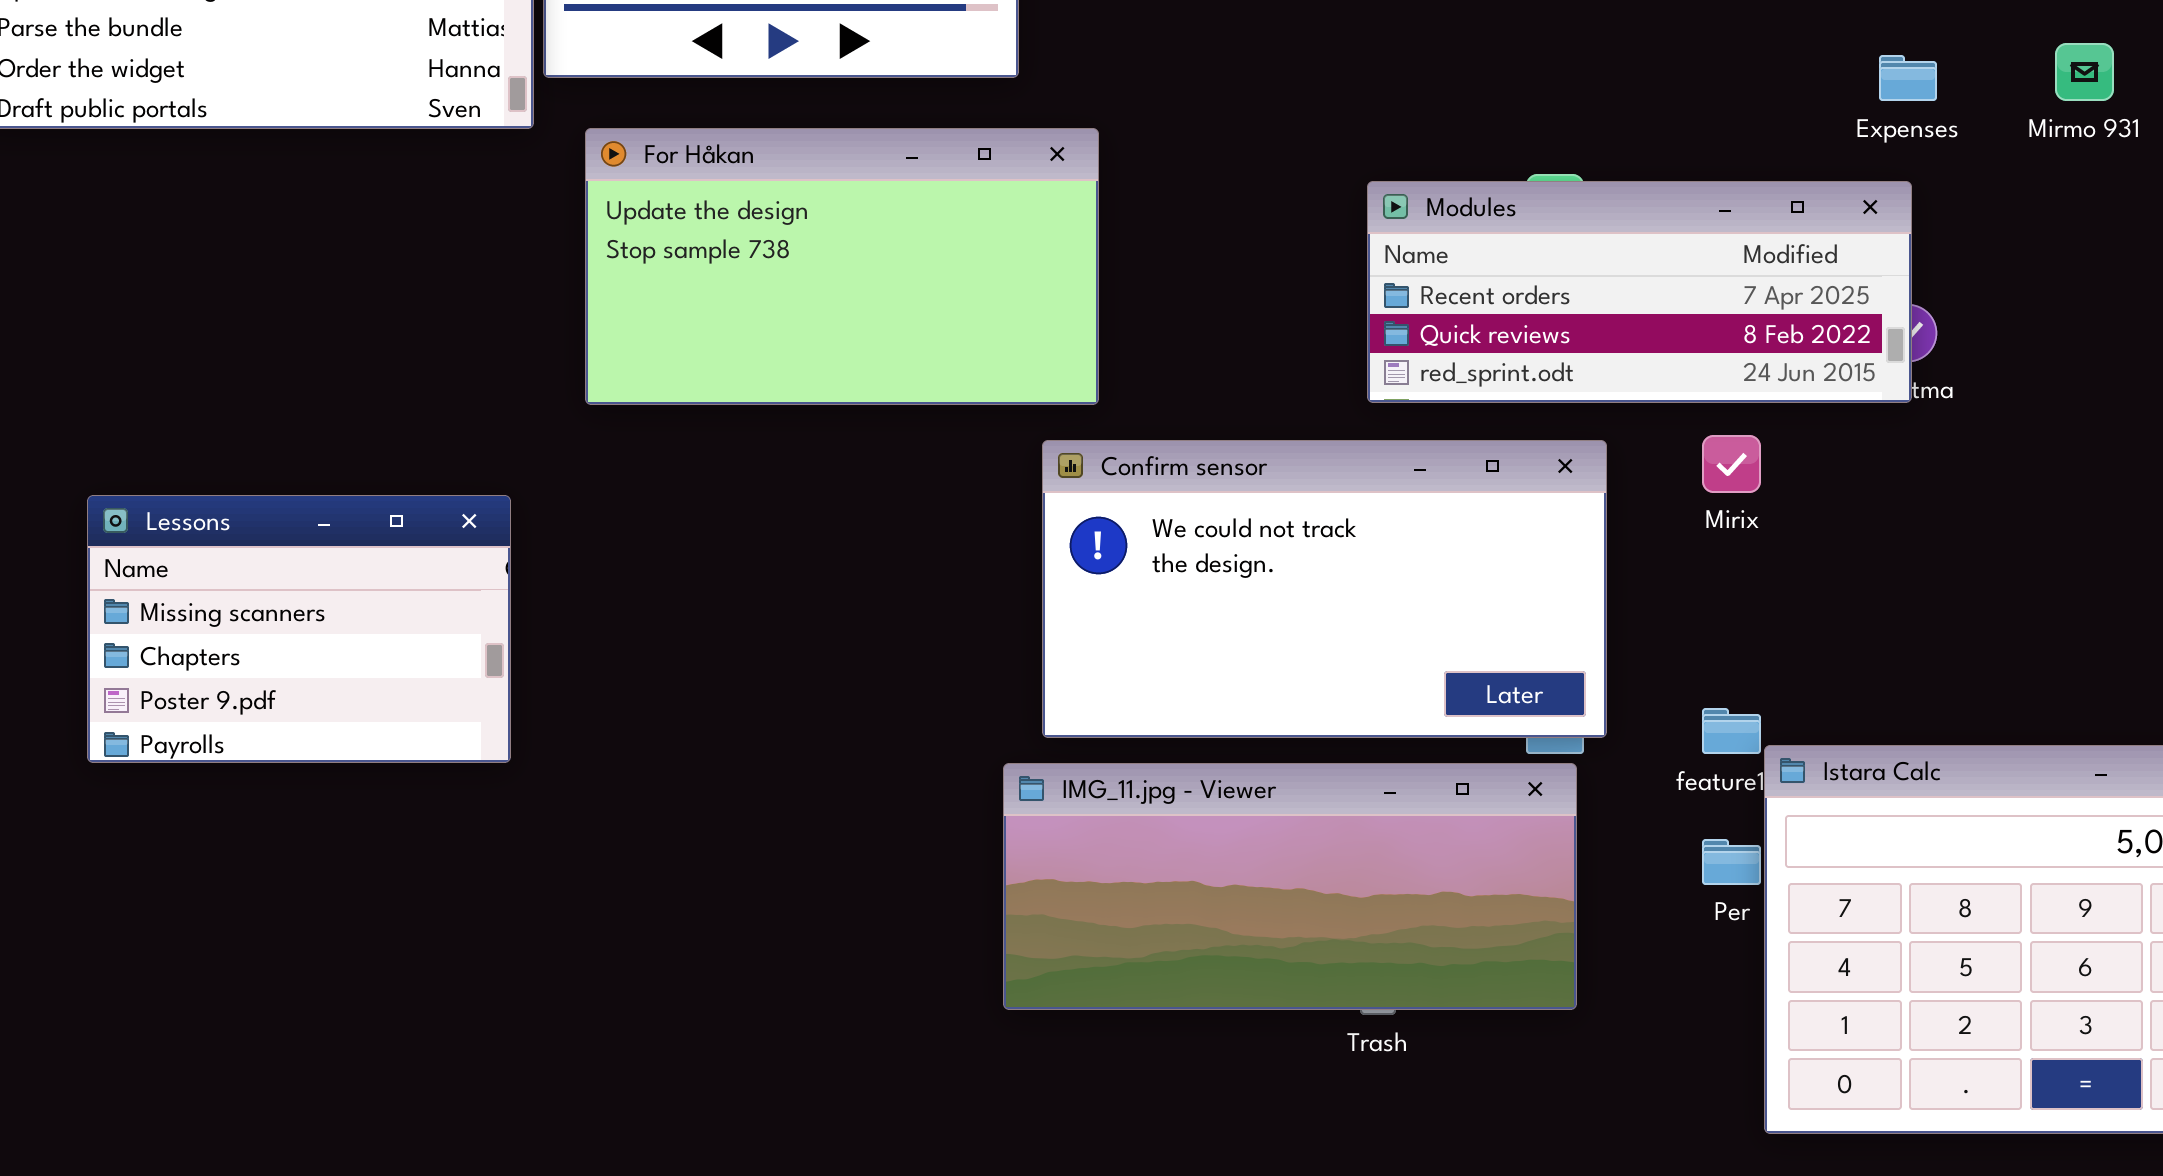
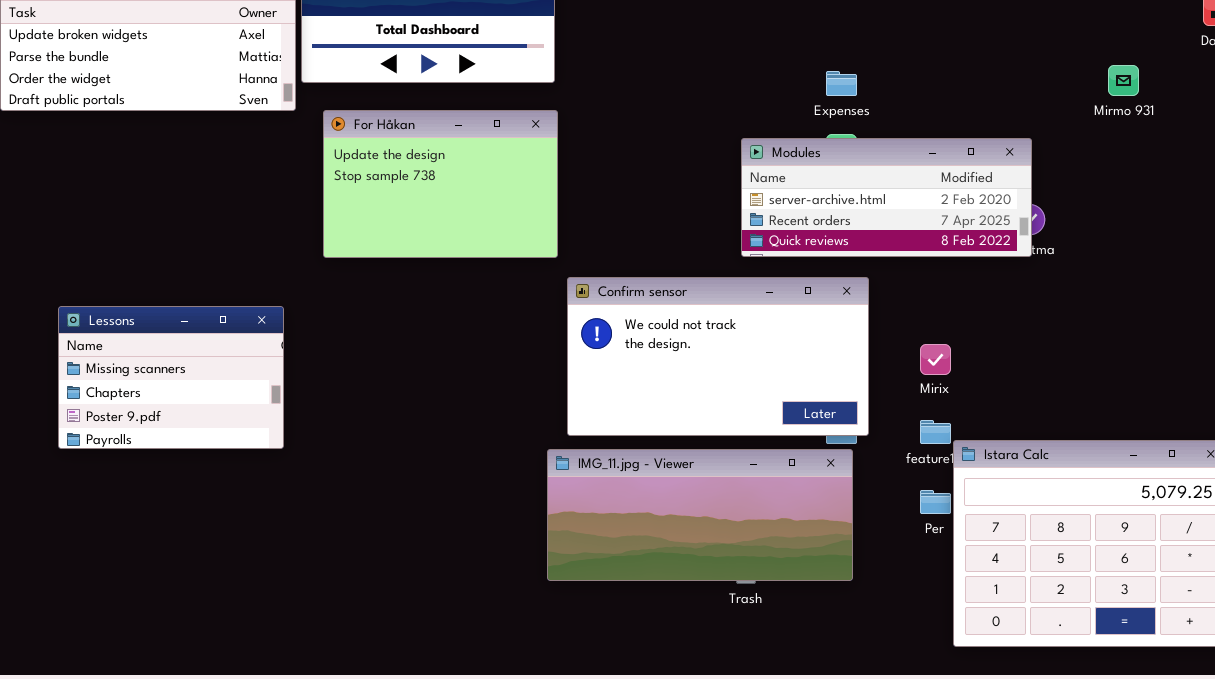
Expenses: [1879,55,1937,101] -> [826,71,857,96], moved
For Håkan: [585,128,1099,405] -> [323,110,558,258], resized
Modules: [1367,181,1912,403] -> [741,138,1032,257], scrolled up 1 row
Mirix: [1702,435,1761,493] -> [920,344,951,375], moved

